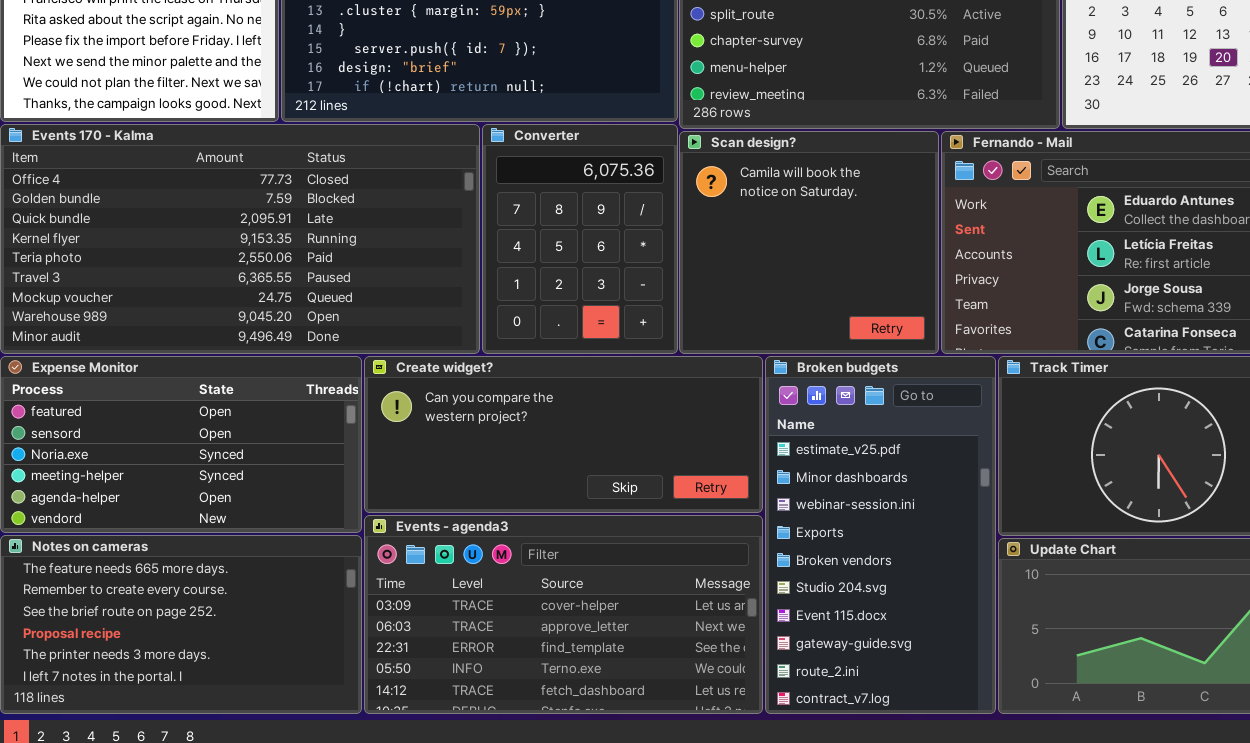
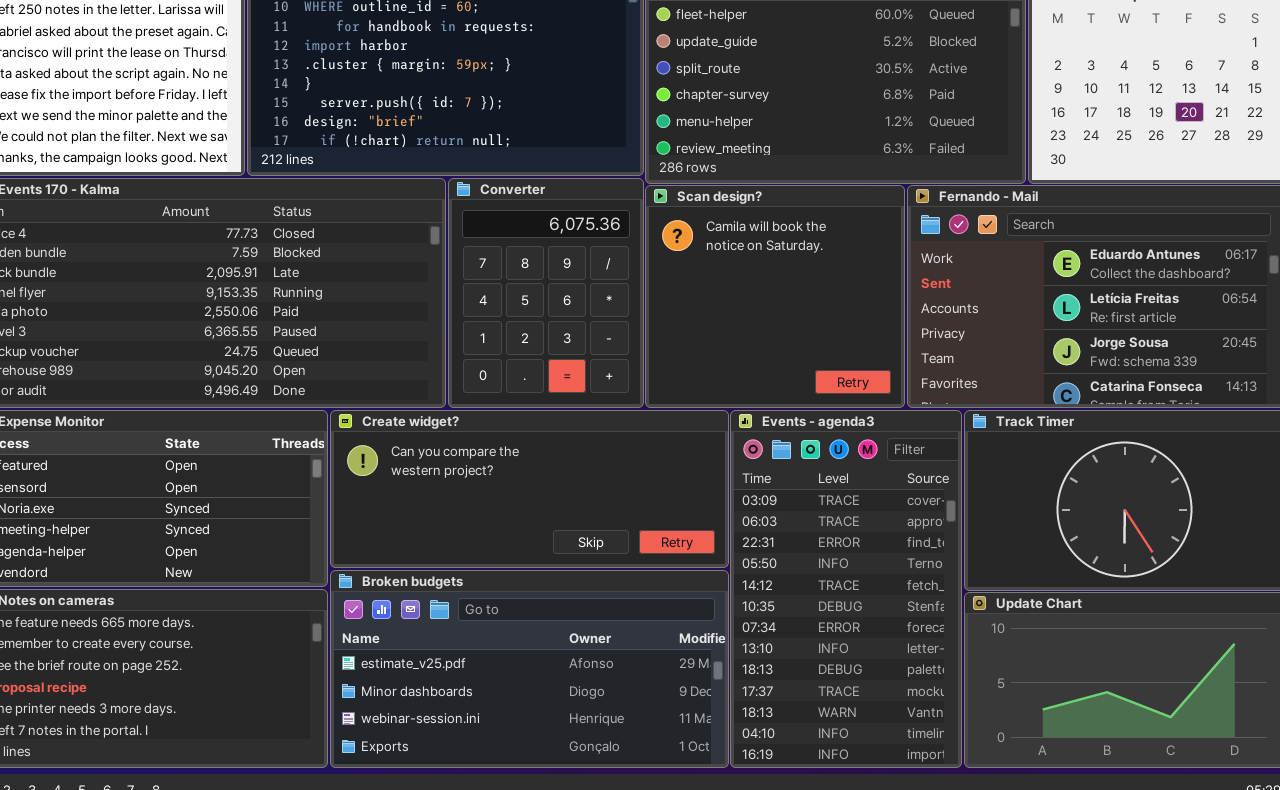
Broken budgets: [765,356,996,714] -> [330,570,729,768], moved, resized
Events - agenda3: [364,515,763,714] -> [730,410,962,768], moved, resized

